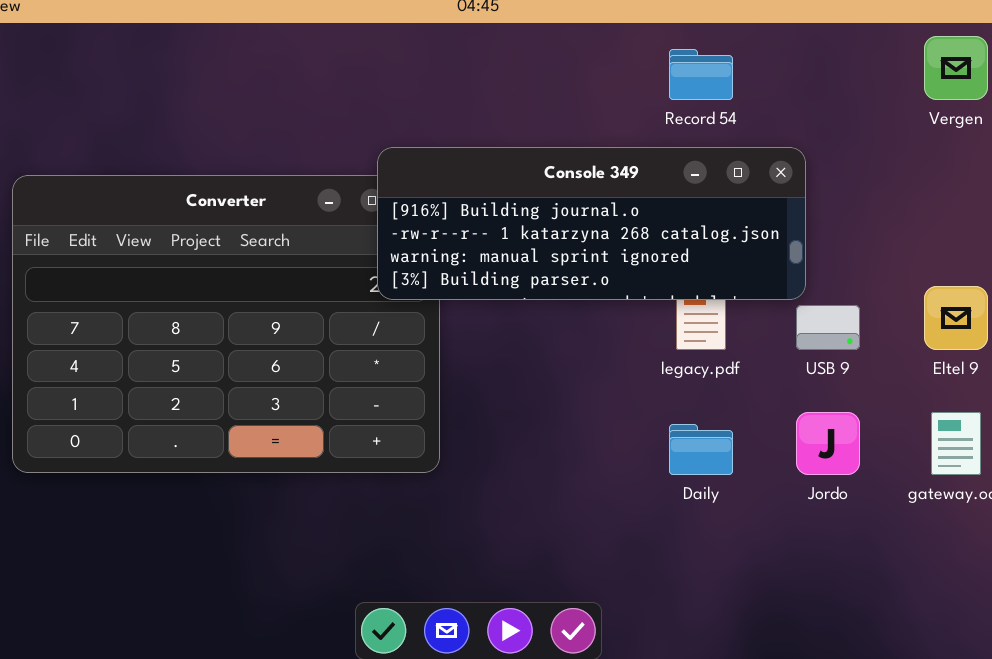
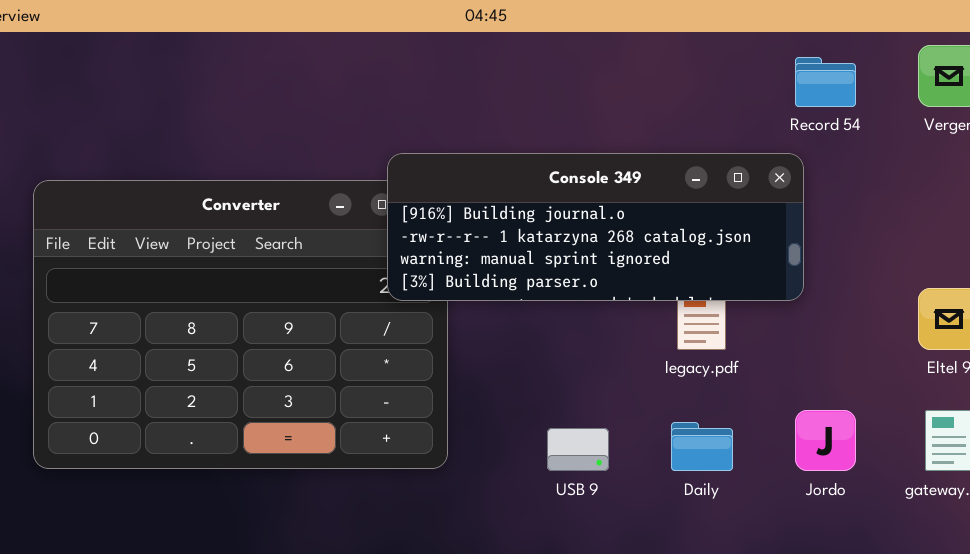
Record 54: [669,49,733,100] -> [795,57,856,107], moved
USB 9: [796,305,860,350] -> [547,428,609,471], moved

